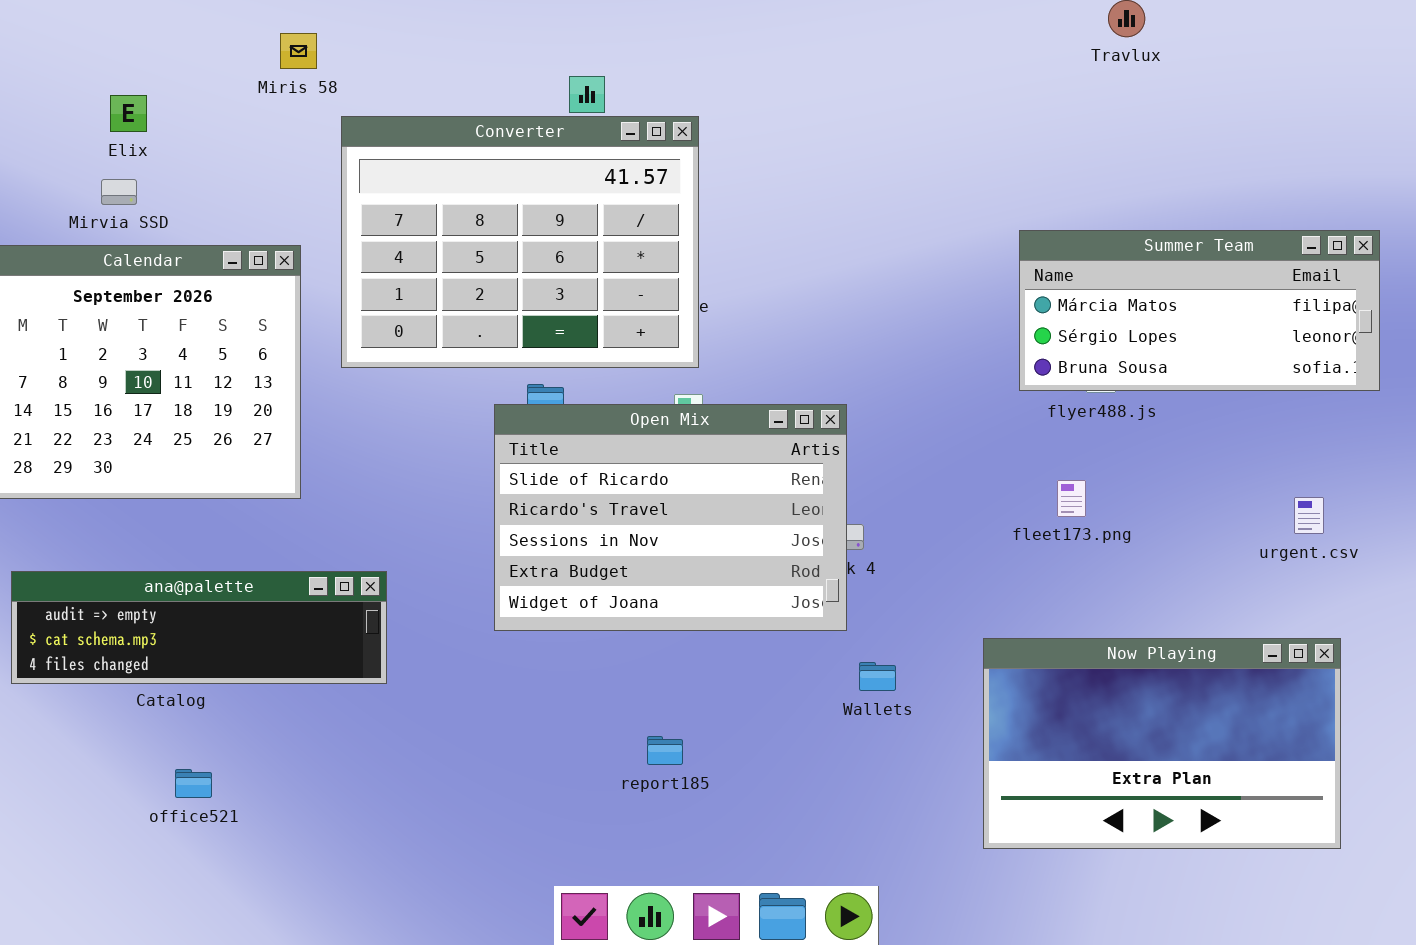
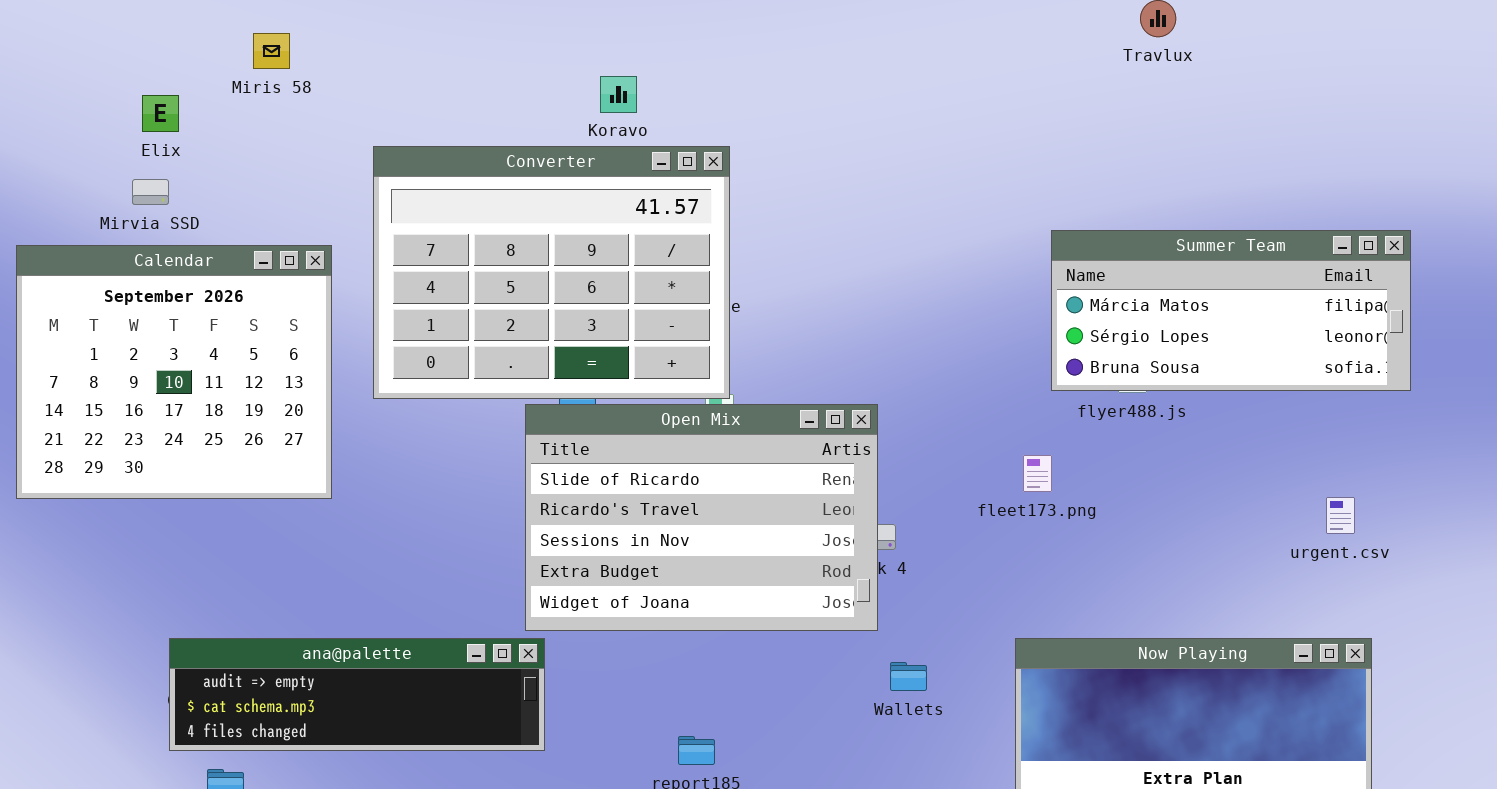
Miris 58: [280,33,317,69] -> [253,33,290,69], moved
Converter: [341,116,699,368] -> [373,146,730,399], moved
fleet173.png: [1057,480,1086,517] -> [1023,455,1052,492], moved
ana@palette: [11,571,387,684] -> [169,638,545,751], moved

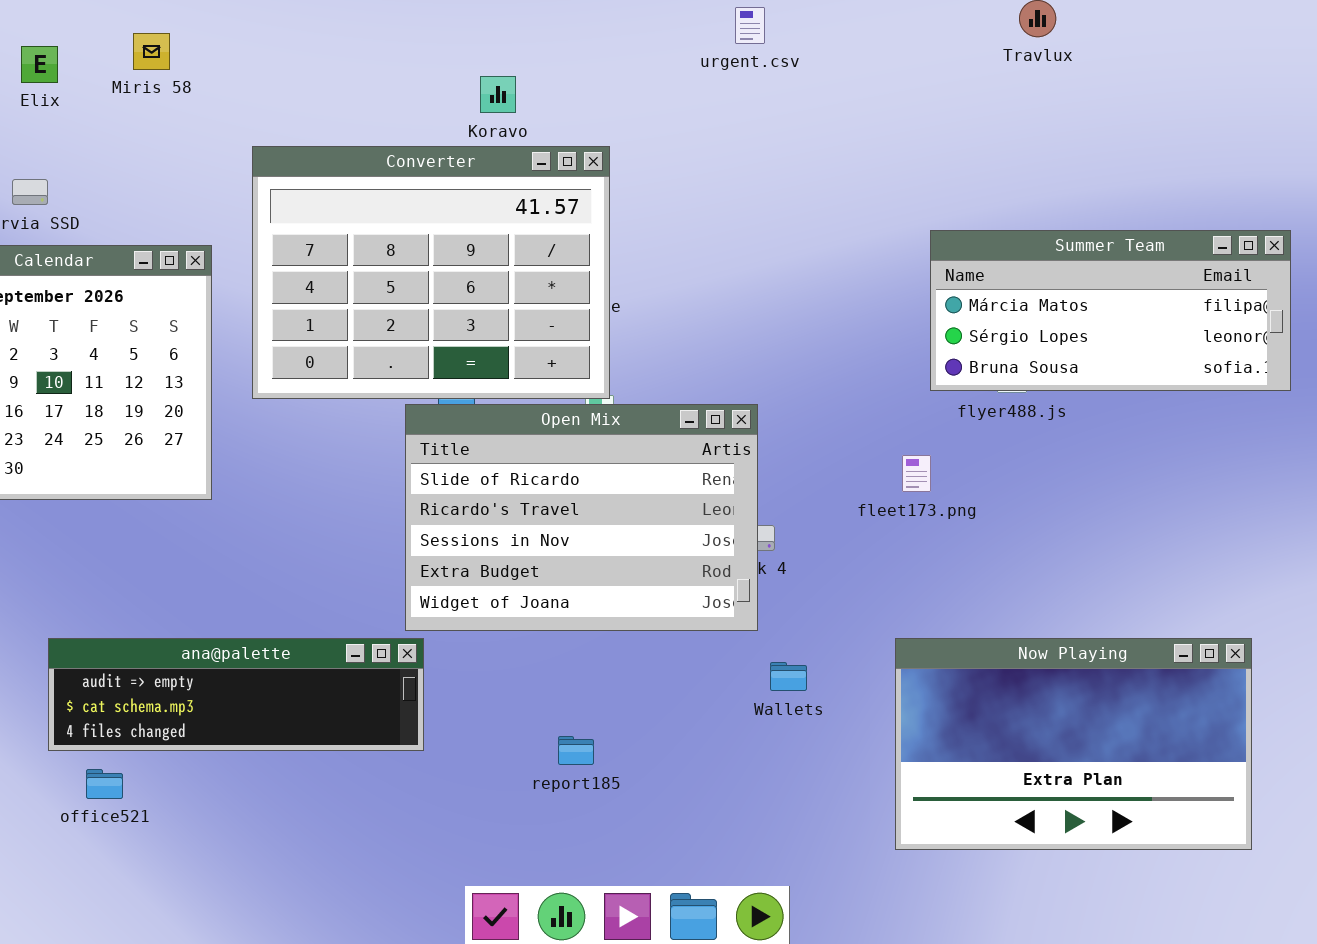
Elix: [142,95,179,132] -> [21,46,58,83], moved
urgent.csv: [1326,497,1355,534] -> [735,7,765,44], moved

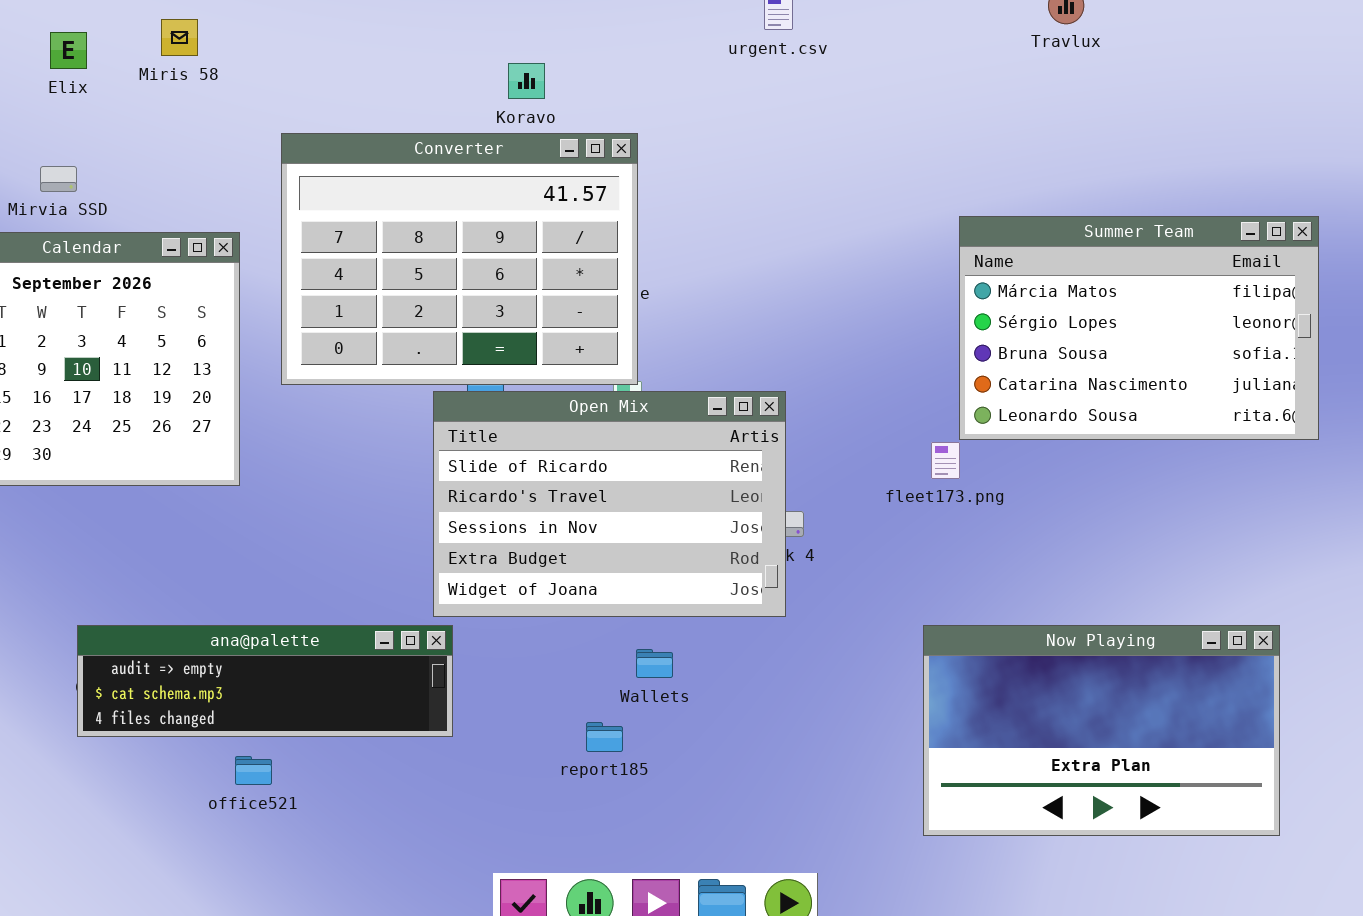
Summer Team: [930,230,1291,391] -> [959,216,1319,440], resized
Wallets: [770,662,807,691] -> [636,649,673,678], moved
office521: [86,769,123,799] -> [235,756,272,785], moved

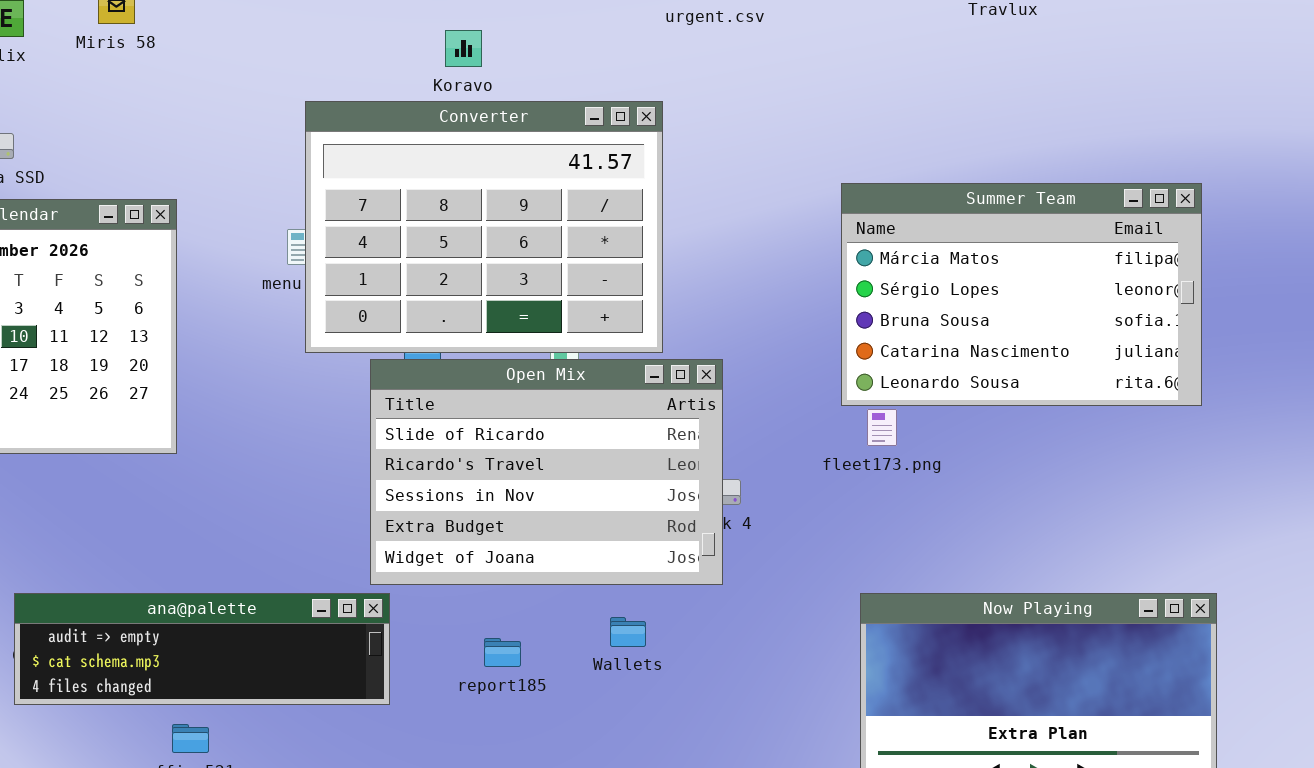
Converter: [281,133,638,385] -> [305,101,663,353], moved
Summer Team: [959,216,1319,440] -> [841,183,1202,406], moved
Wallets: [636,649,673,678] -> [610,617,646,647], moved
report185: [586,722,623,752] -> [484,638,521,667], moved

